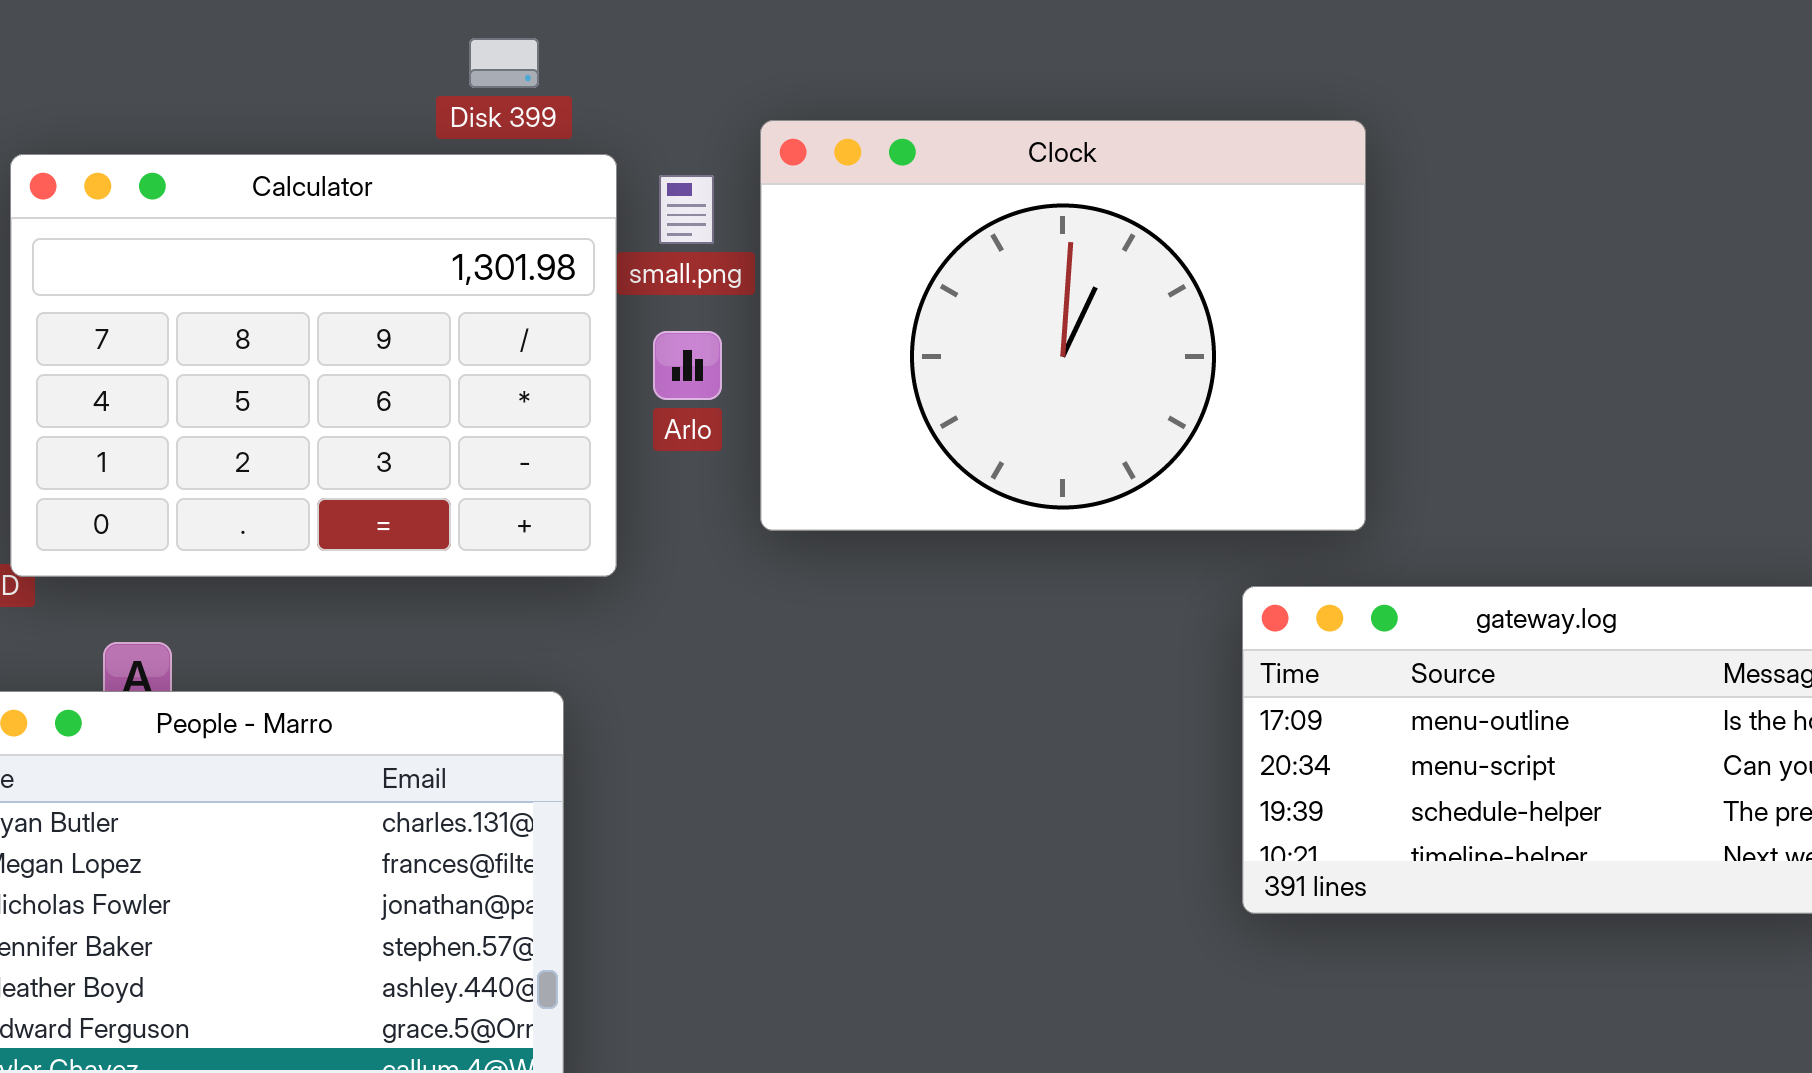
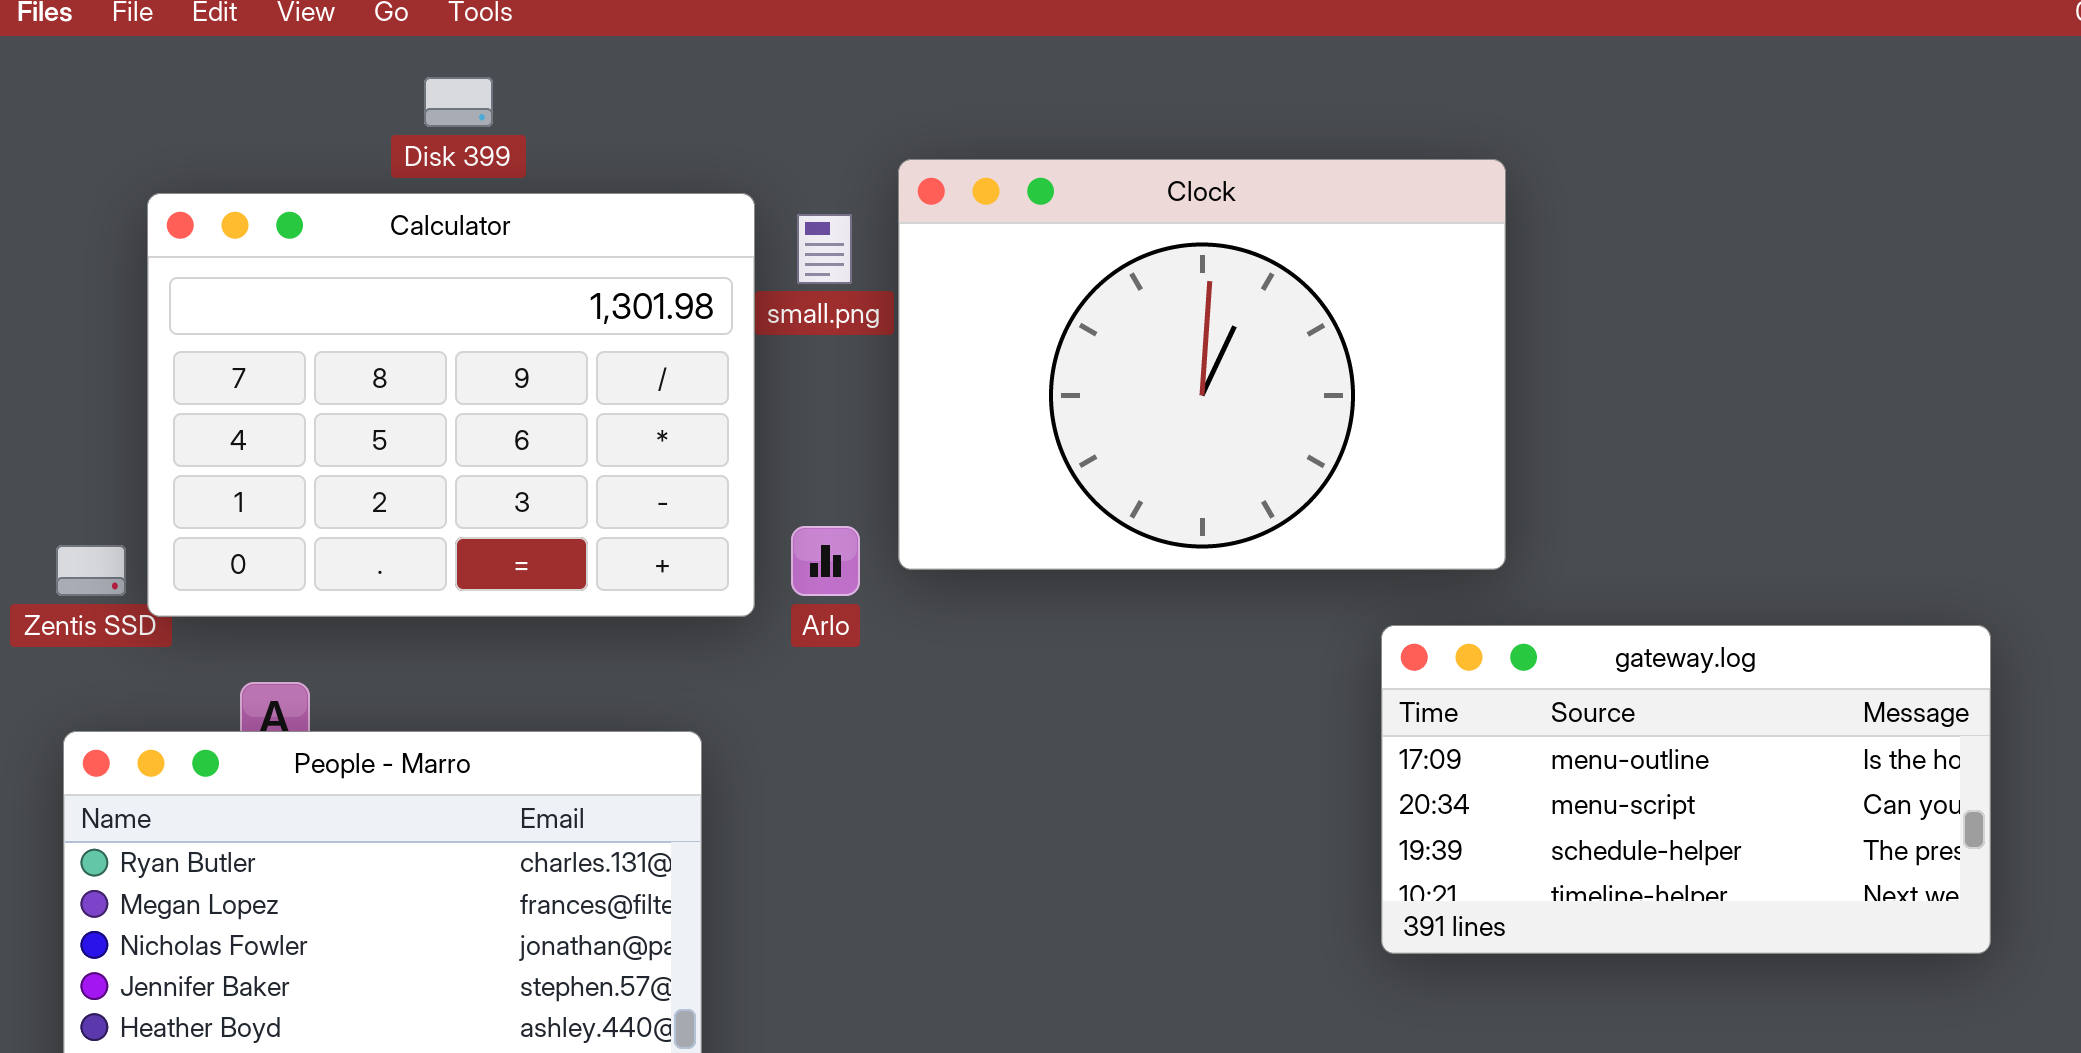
Disk 399: [469,38,539,88] -> [424,77,493,127], moved
Arlo: [653,331,722,400] -> [791,526,860,596], moved

